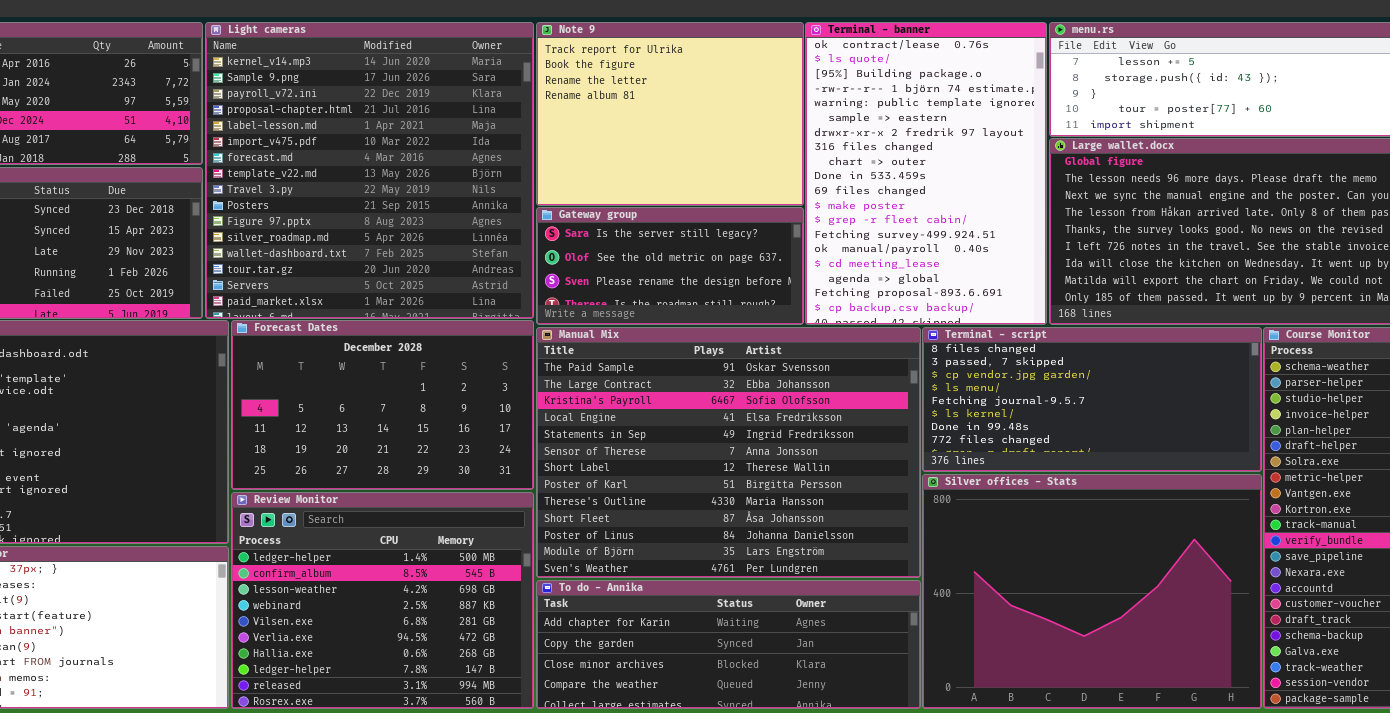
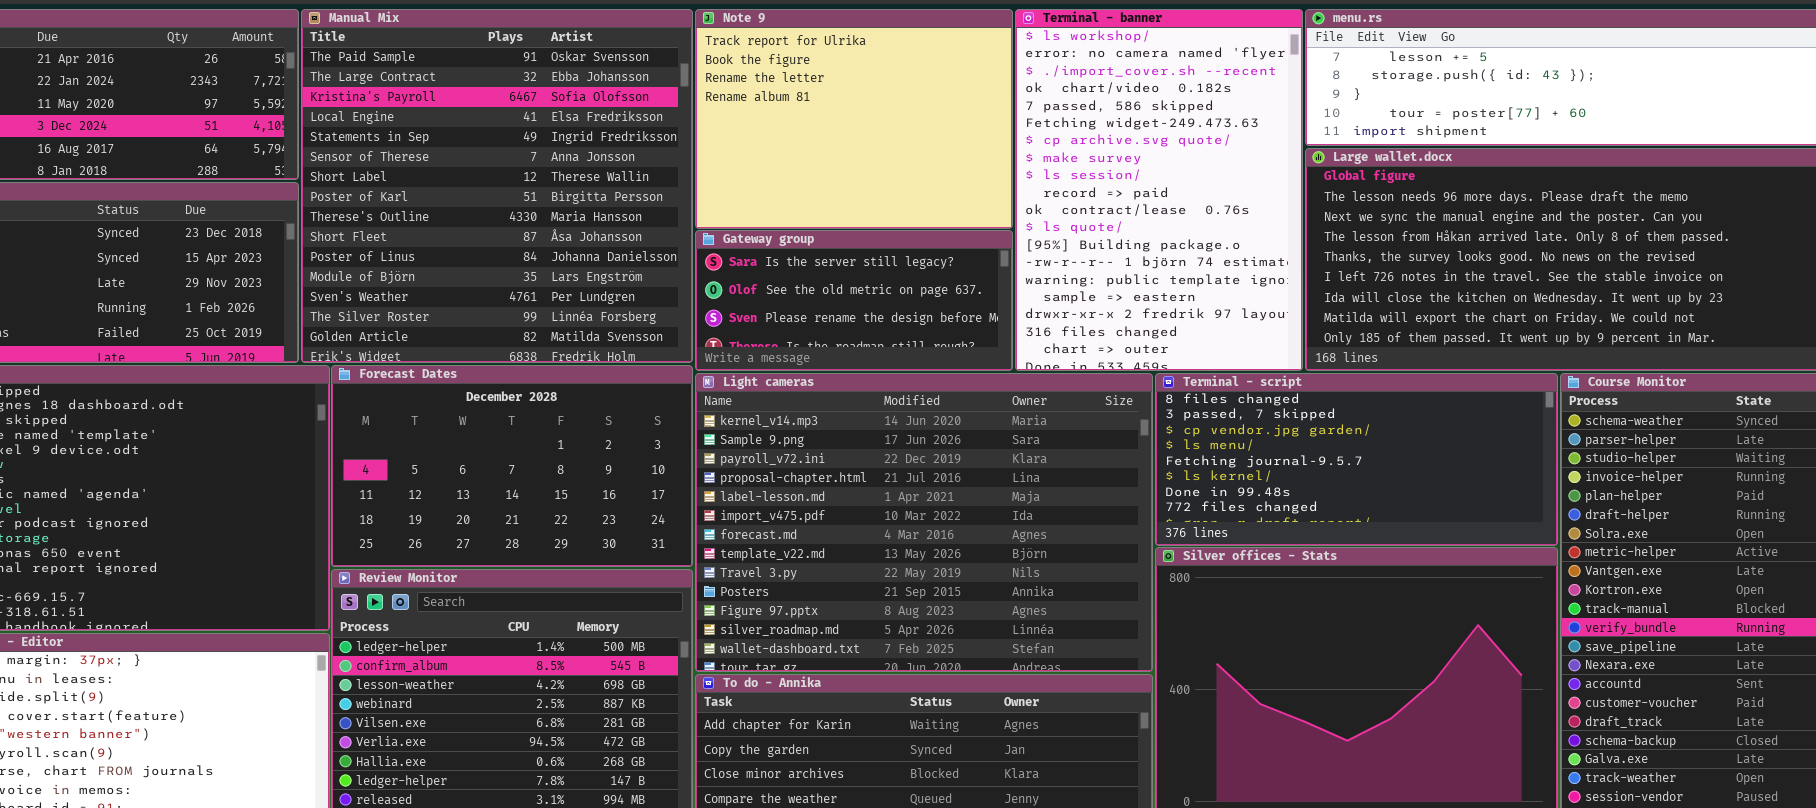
Light cameras: [205,22,534,319] -> [695,373,1153,672], moved, resized
Terminal - banner: [805,22,1047,325] -> [1015,9,1303,371], scrolled up 10 rows
Manual Mix: [536,327,921,578] -> [301,9,693,363], moved, resized

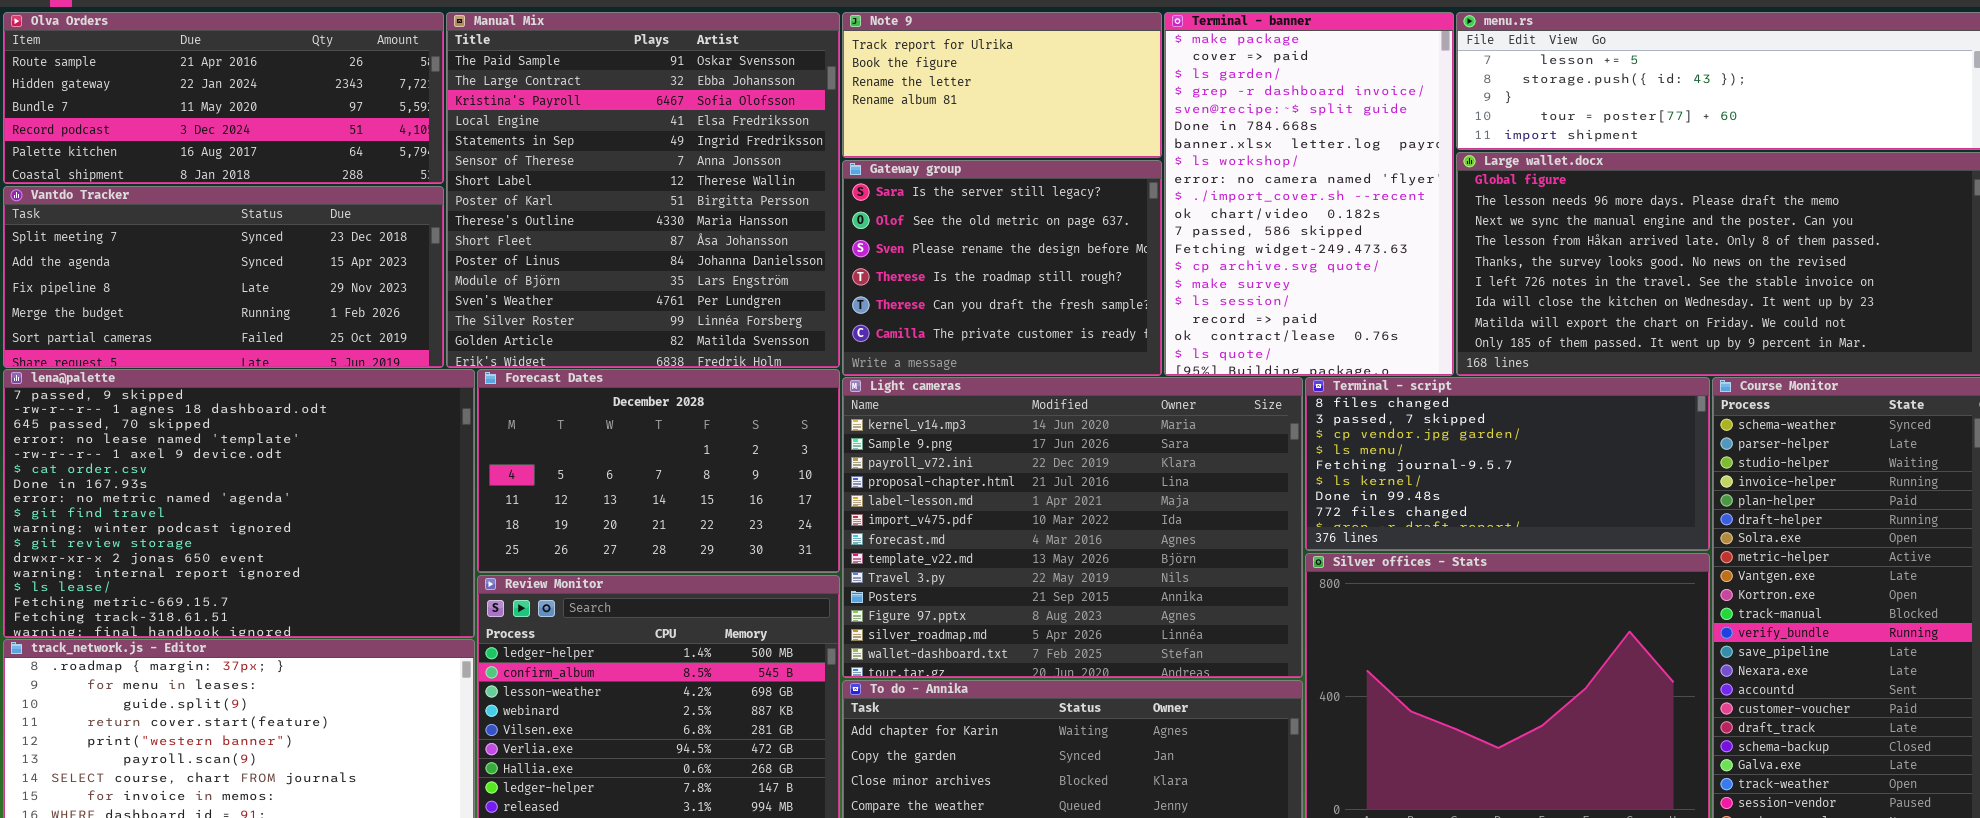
Note 9: [695,9,1013,229] -> [842,12,1162,158], resized
Terminal - banner: [1015,9,1303,371] -> [1164,12,1454,376], scrolled up 7 rows
Gateway group: [695,230,1013,371] -> [842,160,1162,376], resized

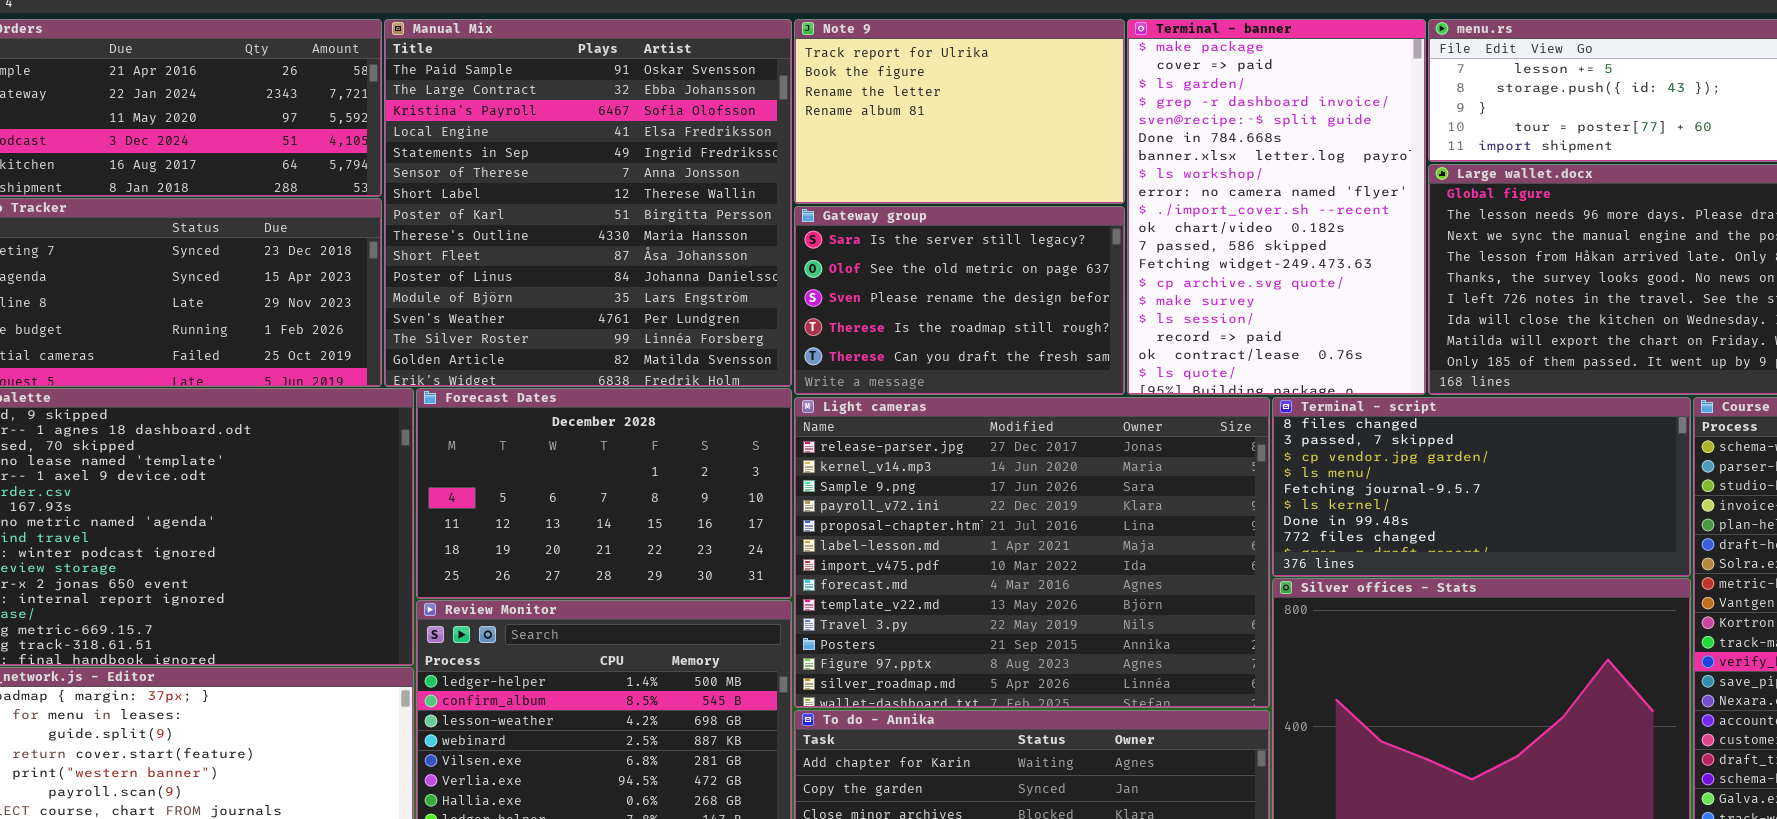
Note 9: [842,12,1162,158] -> [794,19,1125,204], resized
Gateway group: [842,160,1162,376] -> [794,206,1125,395], resized
Light cameras: [842,377,1303,678] -> [794,397,1270,708], scrolled up 1 row

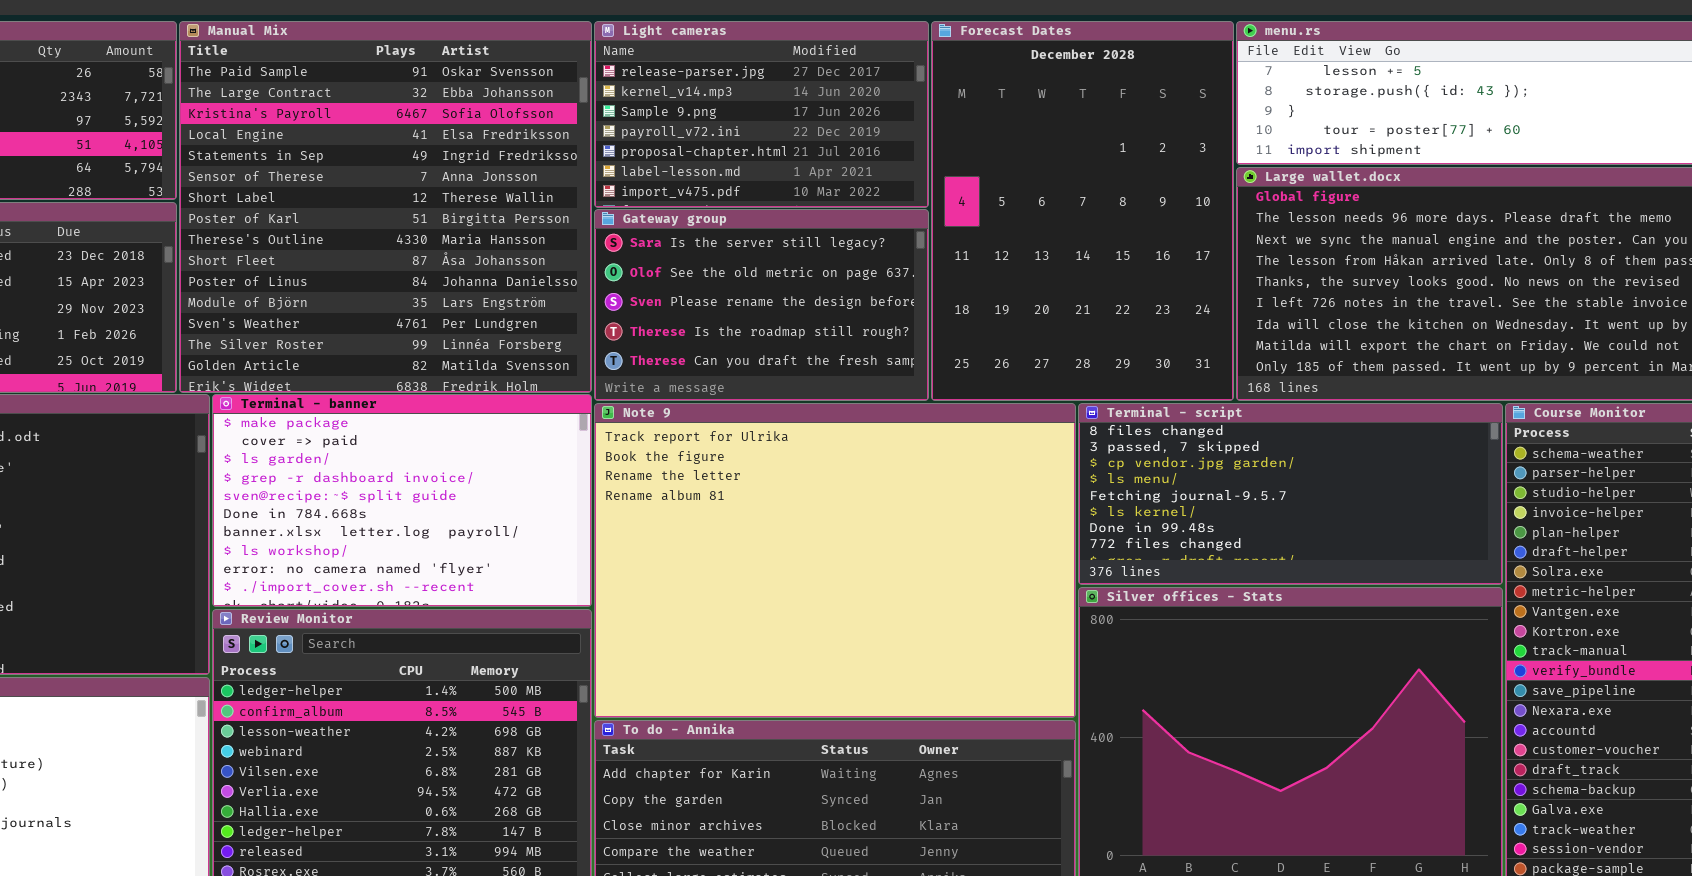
Note 9: [794,19,1125,204] -> [594,403,1076,718], moved, resized
Terminal - banner: [1127,19,1426,395] -> [212,394,592,607], moved, resized
Forecast Dates: [416,388,792,599] -> [931,21,1234,401], moved, resized
Light cameras: [794,397,1270,708] -> [594,21,929,208], moved, resized

